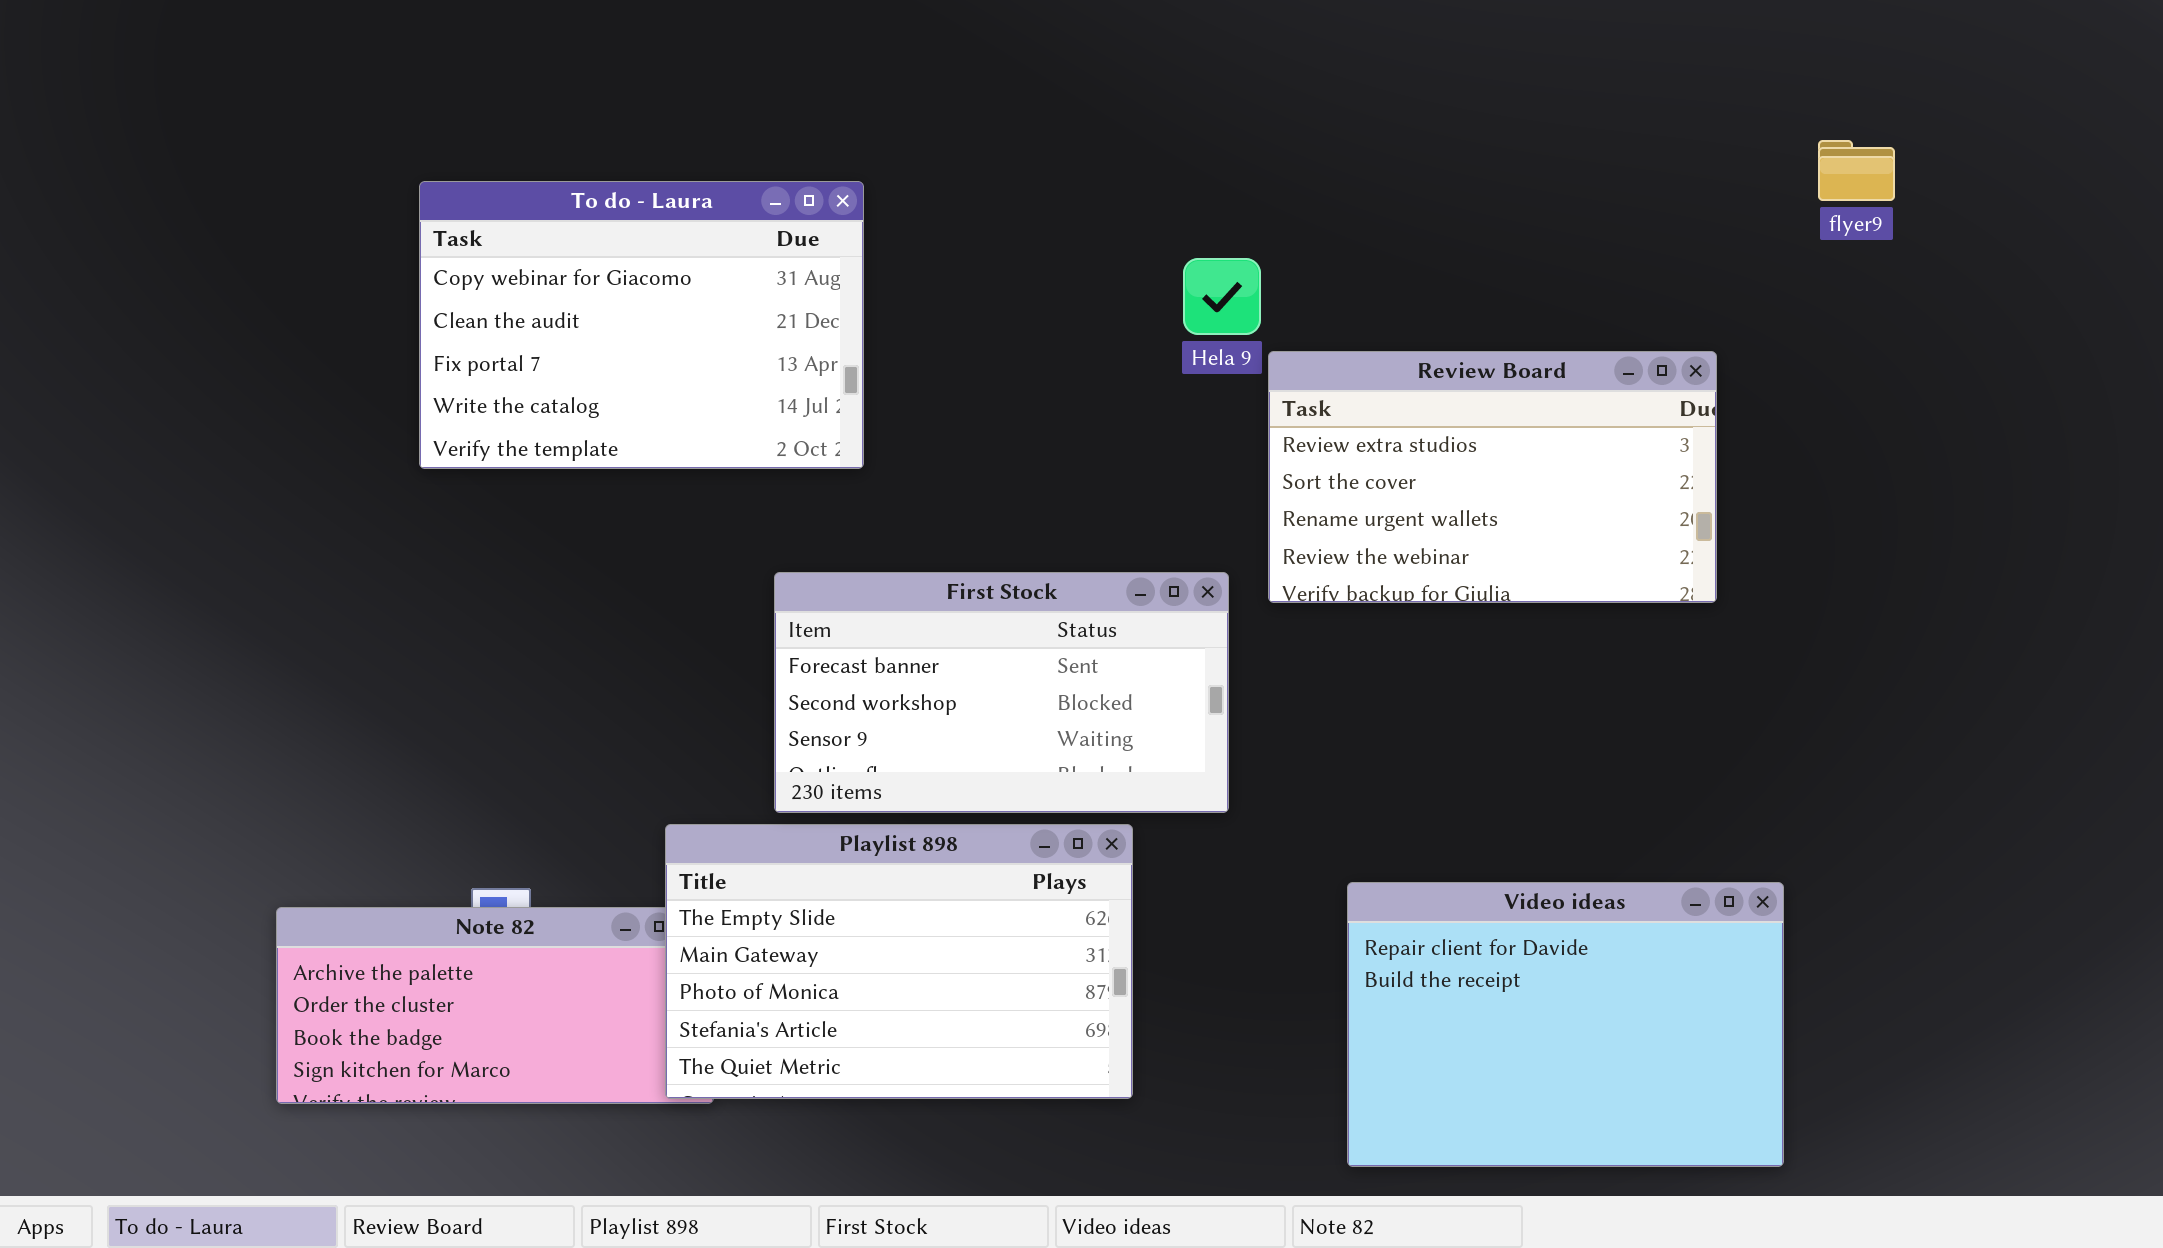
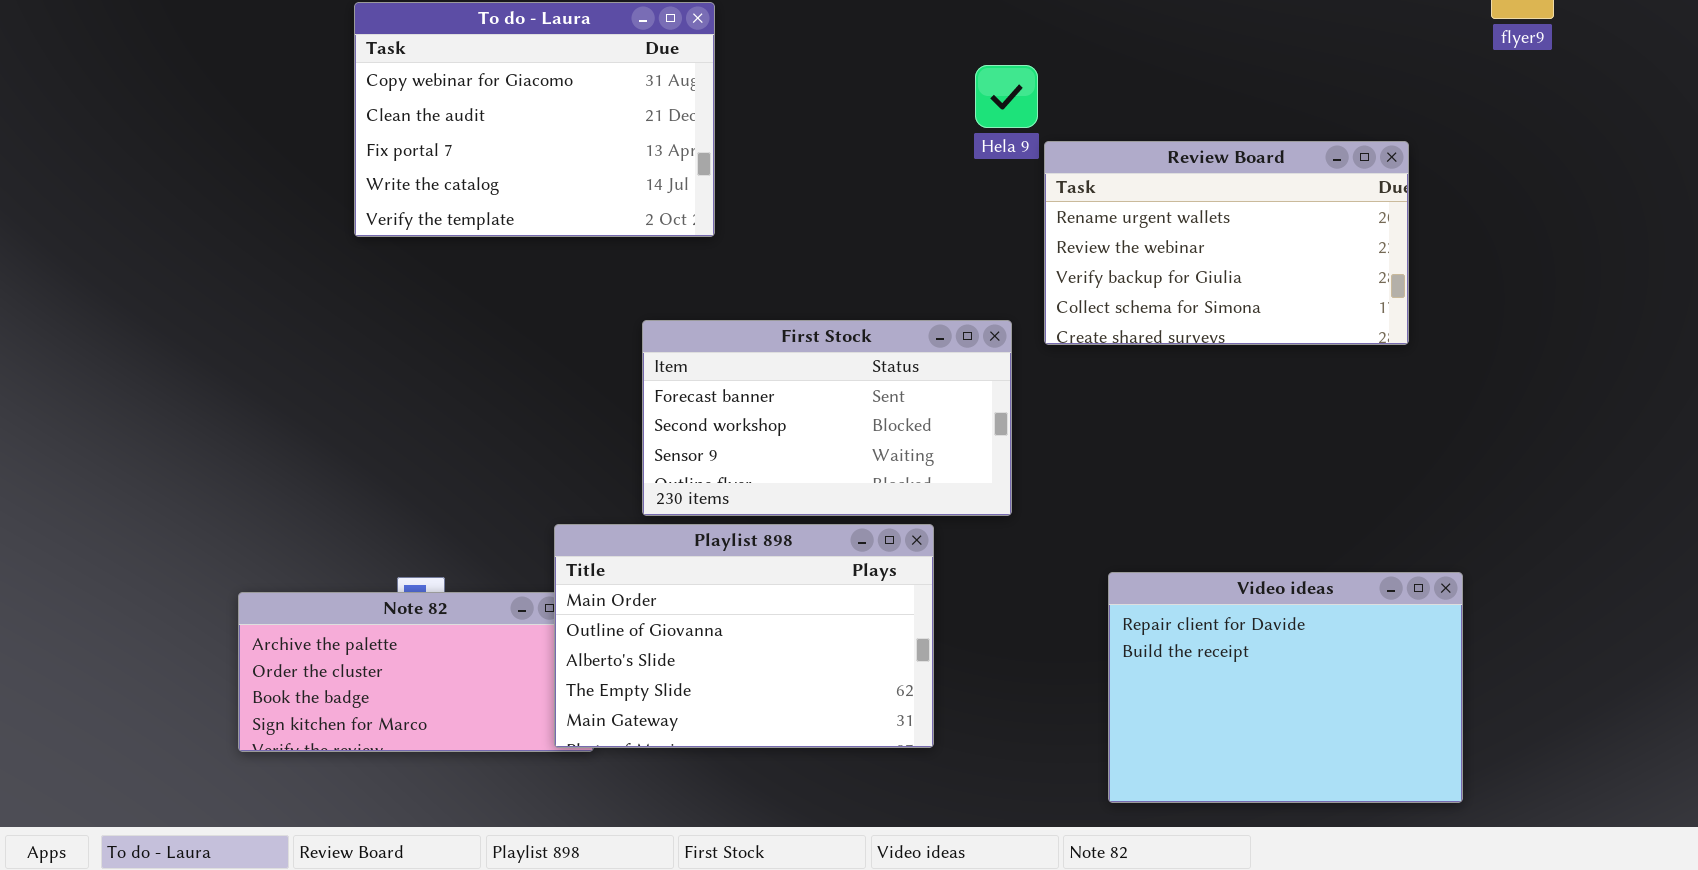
Review Board: [1268,351,1717,603] -> [1044,141,1409,345], scrolled down 2 rows
Playlist 898: [665,824,1133,1099] -> [554,524,934,748], scrolled up 3 rows

